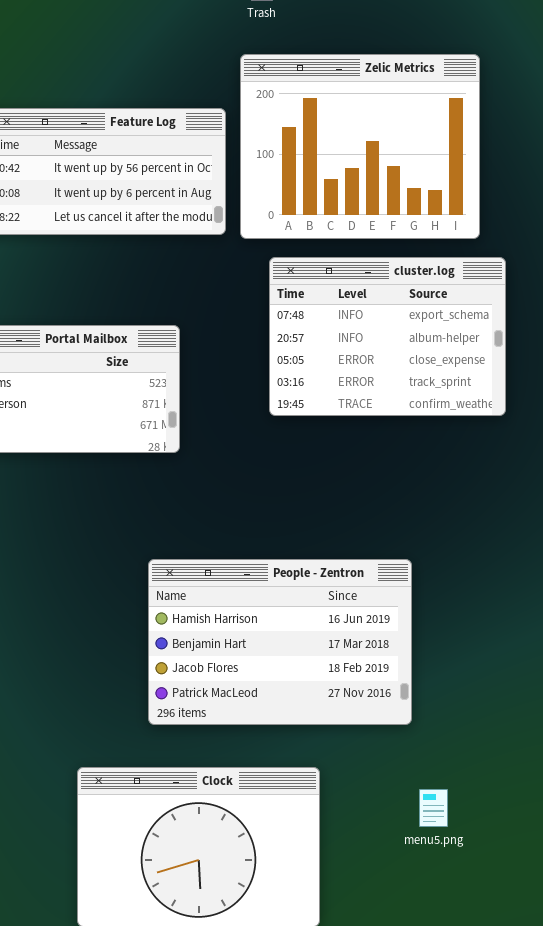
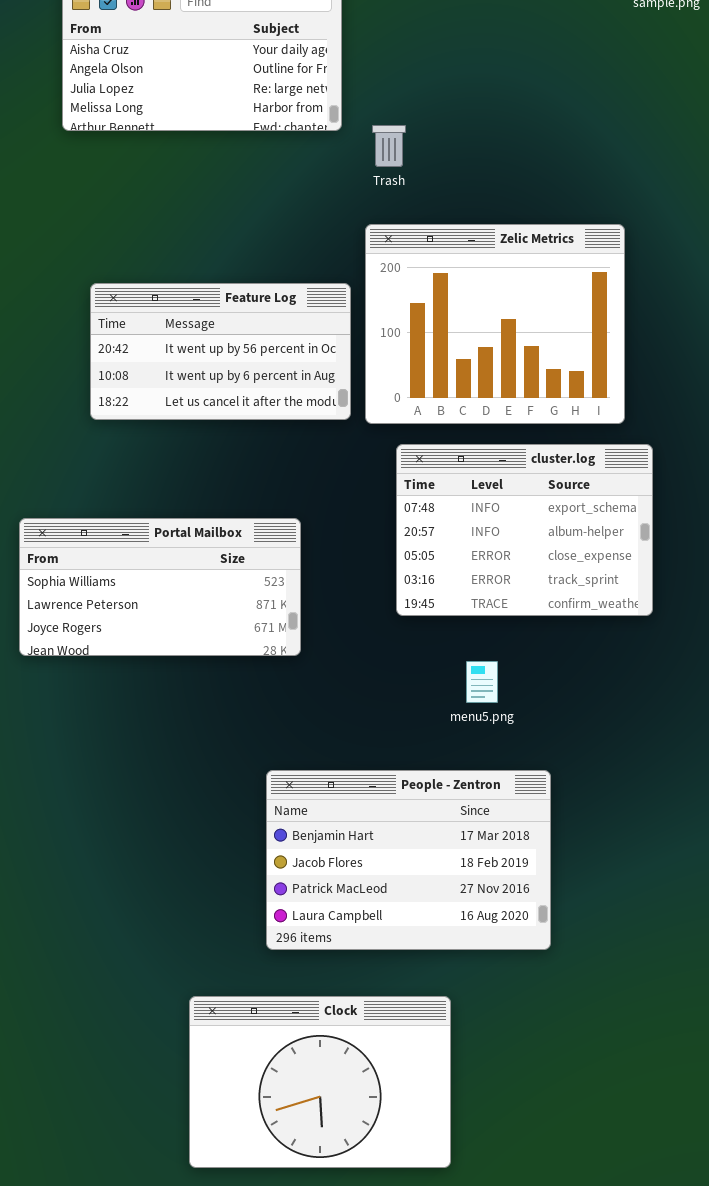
People - Zentron: [148,559,412,725] -> [266,770,551,950], scrolled down 1 row
menu5.png: [419,789,448,827] -> [466,661,498,703], moved

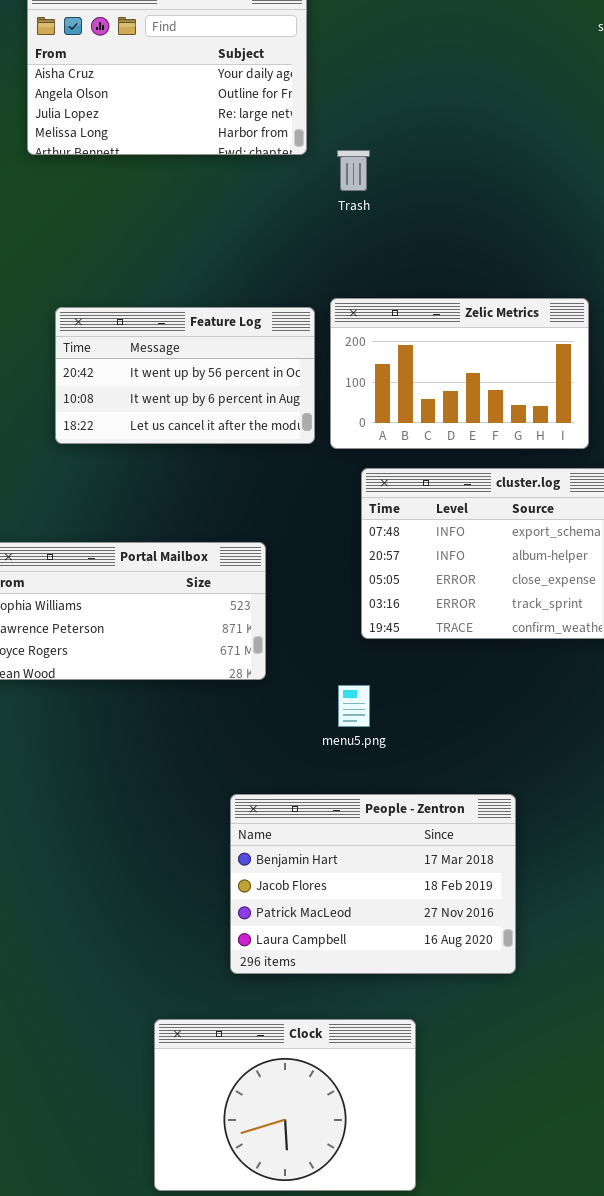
Zelic Metrics: [365,224,625,424] -> [330,298,589,449], resized
menu5.png: [466,661,498,703] -> [338,685,370,727], moved

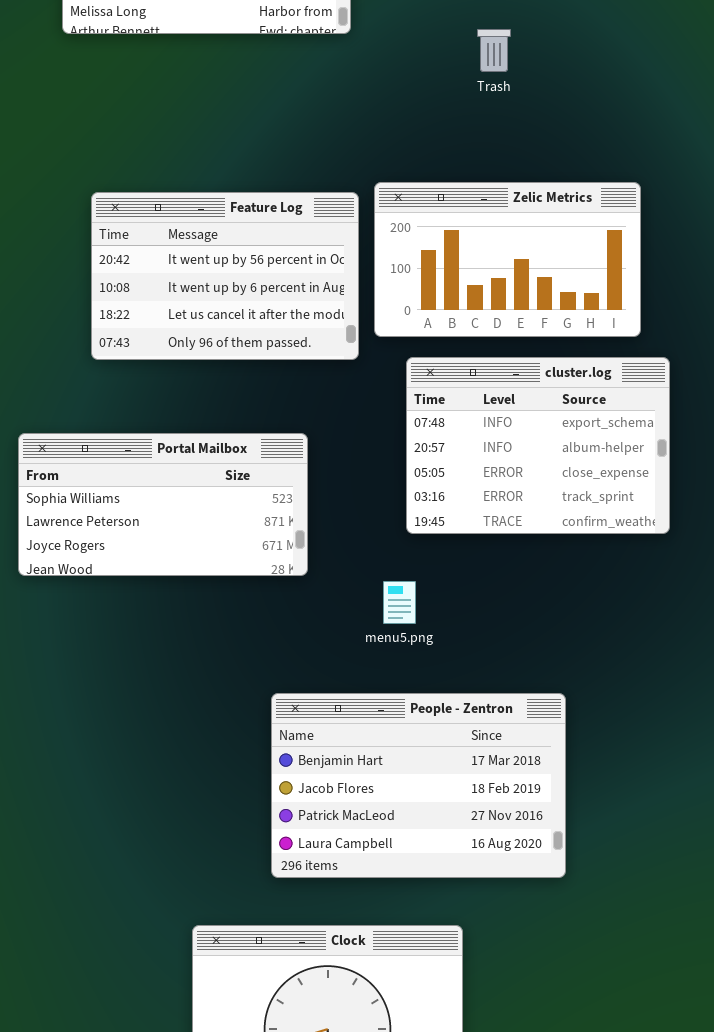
Trash: [337,150,370,191] -> [477,29,511,72], moved
Feature Log: [55,307,315,444] -> [91,192,359,360], resized

